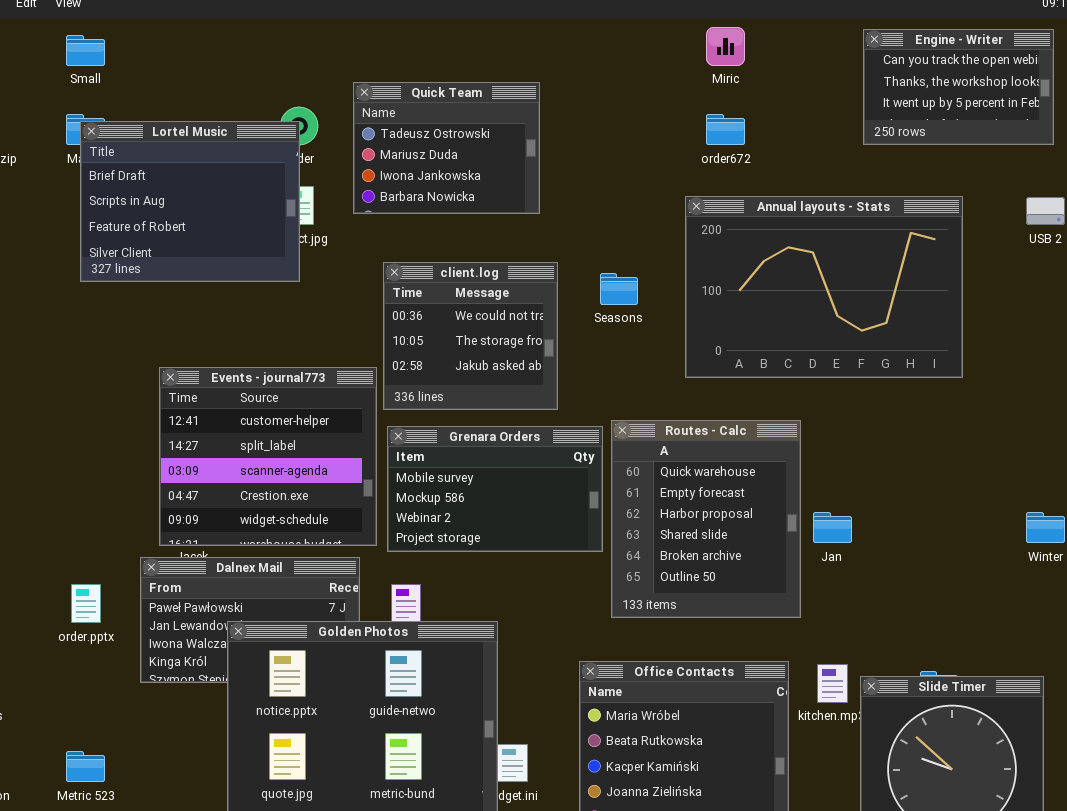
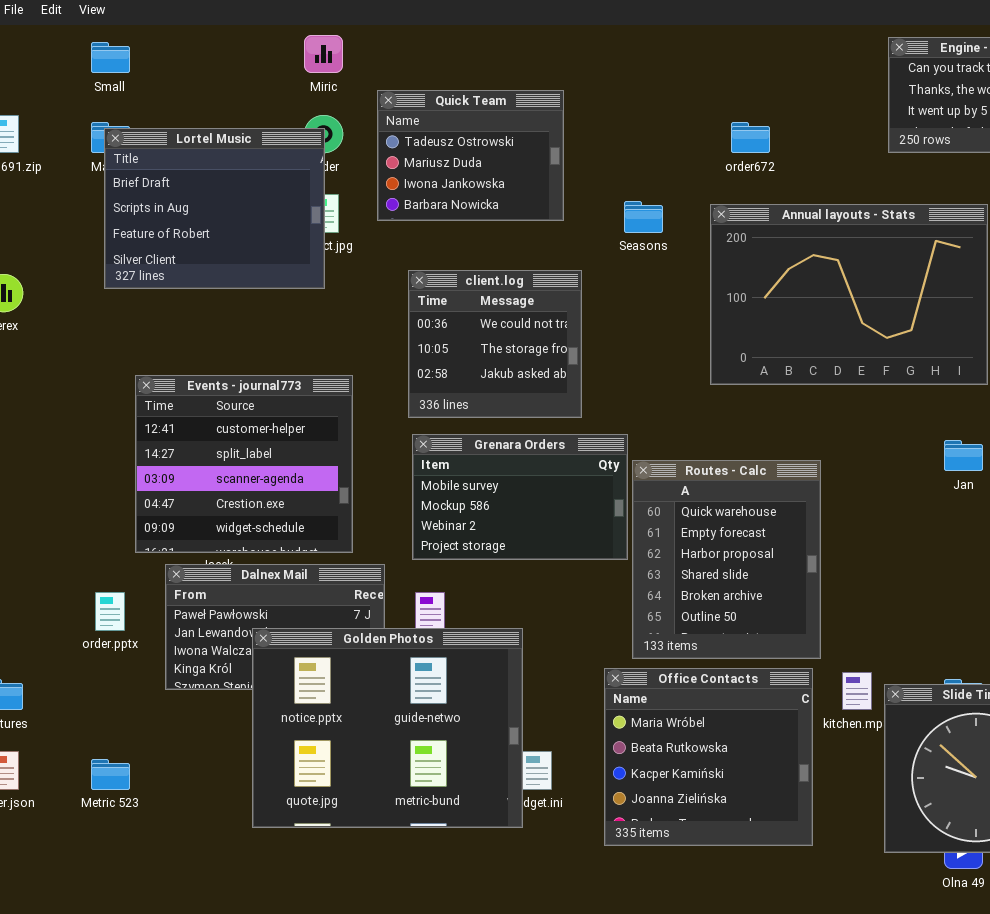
Miric: [706,27,745,66] -> [304,35,343,73], moved
Seasons: [600,273,638,305] -> [624,201,663,233], moved
Events - journal773: [159,367,377,546] -> [135,375,353,553], moved
Routes - Calc: [611,420,801,618] -> [632,460,821,659], moved
Jan: [813,512,852,543] -> [944,440,983,471], moved

